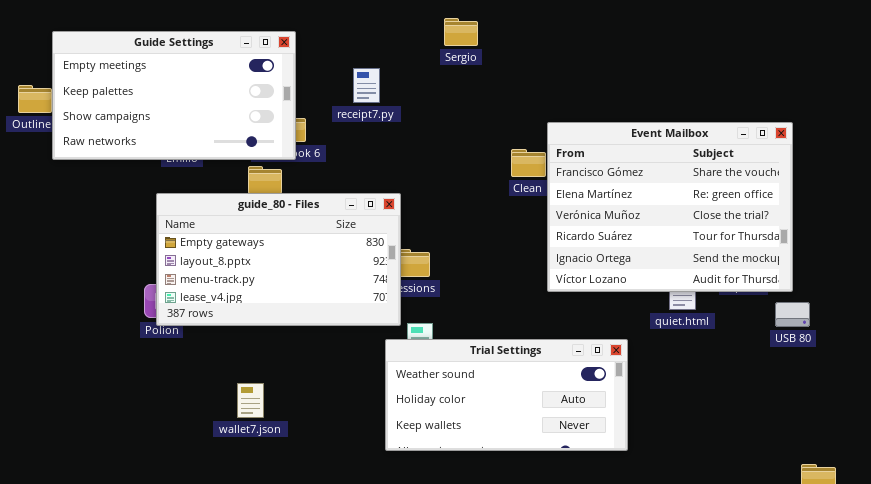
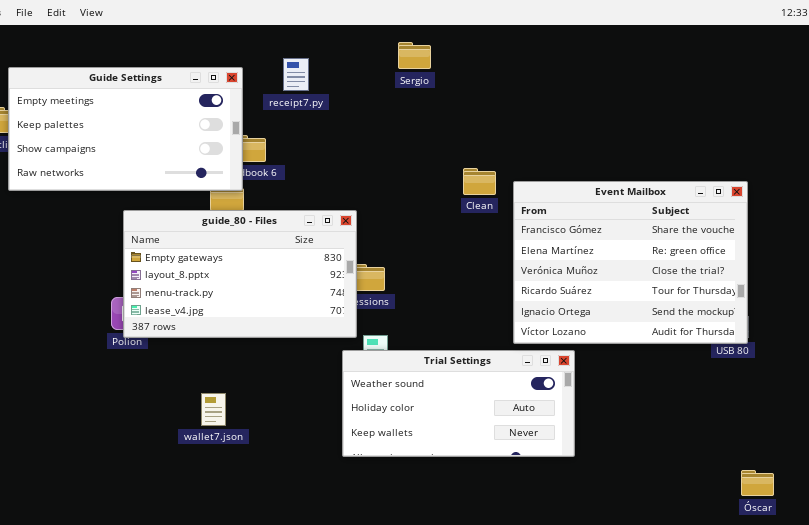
Guide Settings: [52,31,296,160] -> [8,67,243,191], moved
receipt7.py: [353,68,380,103] -> [283,58,309,91], moved
Event Mailbox: [547,122,793,292] -> [513,181,748,344], moved

